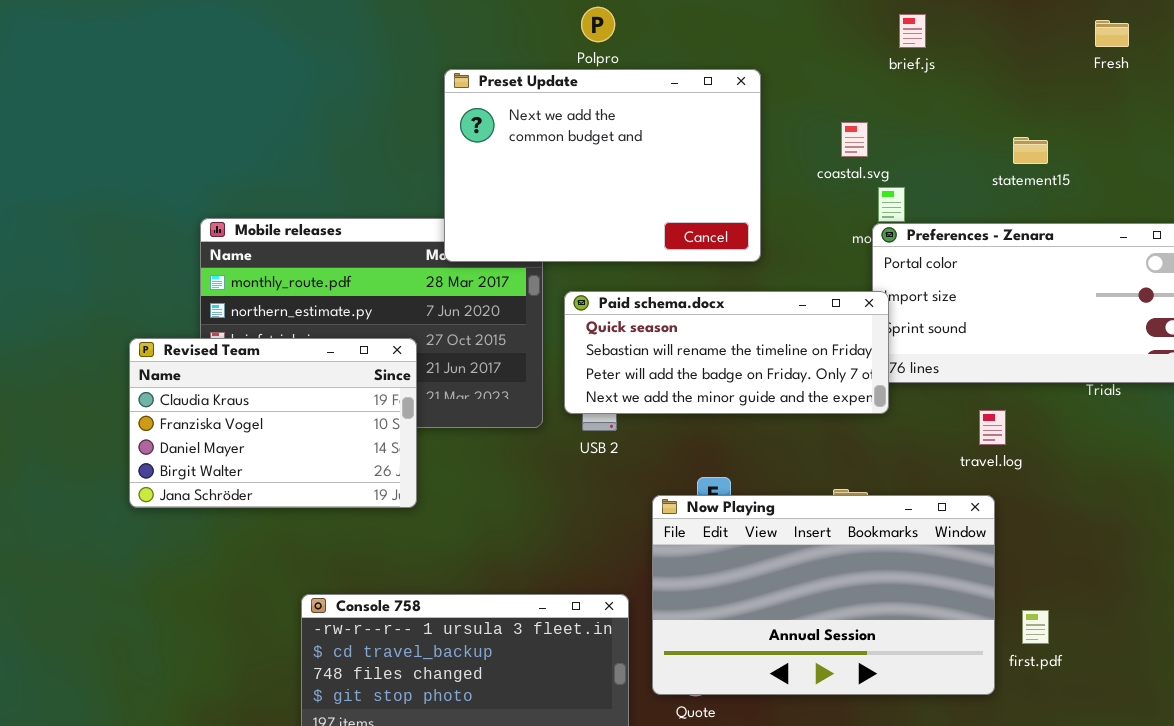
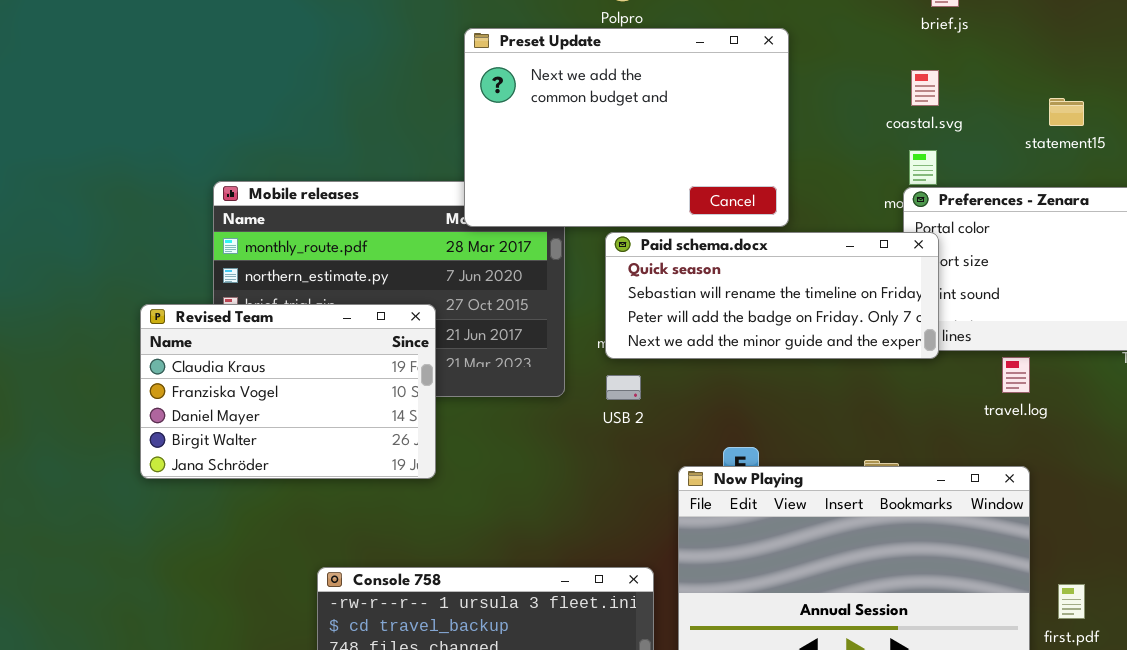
coastal.svg: [841,122,868,157] -> [911,70,939,106], moved
Paid schema.docx: [564,291,889,414] -> [605,232,939,359], moved
travel.log: [979,410,1006,445] -> [1002,357,1030,393], moved

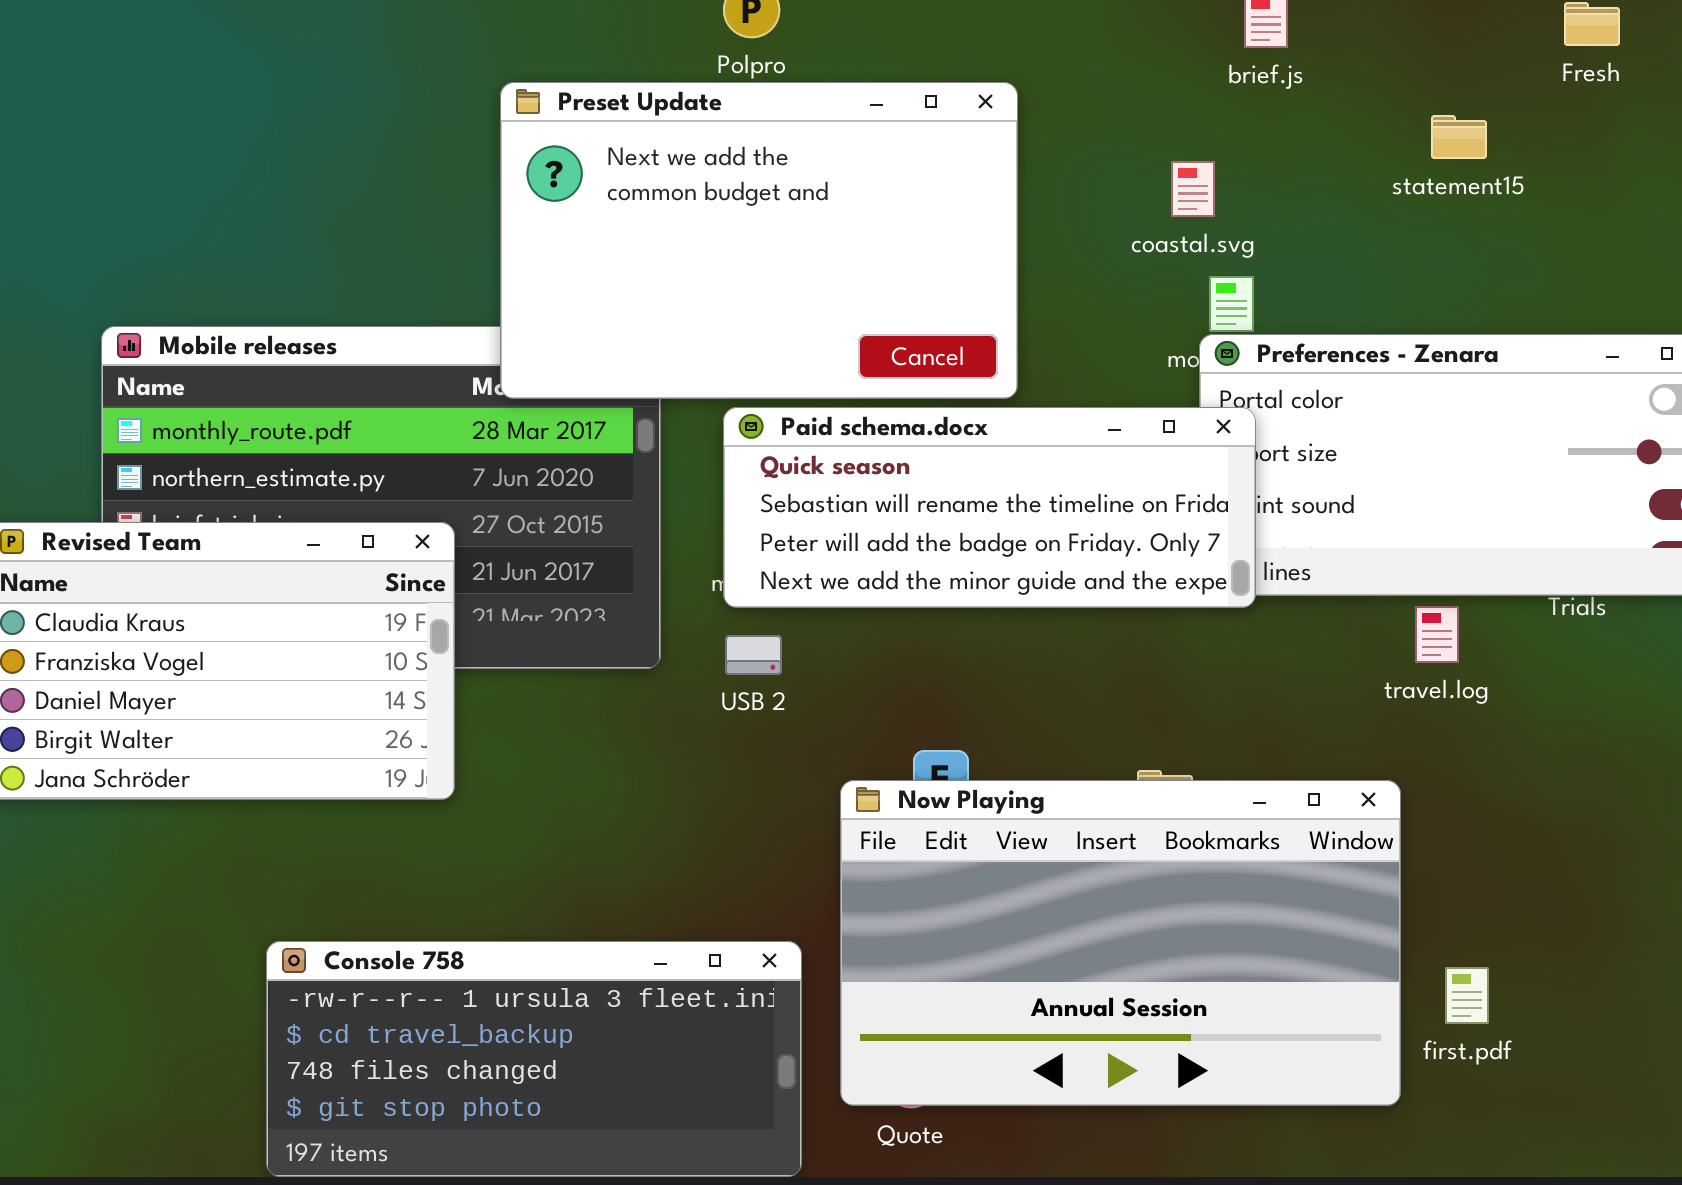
coastal.svg: [911,70,939,106] -> [1171,161,1215,217], moved
statement15: [1049,98,1084,126] -> [1431,115,1487,159], moved
travel.log: [1002,357,1030,393] -> [1415,606,1459,663], moved

